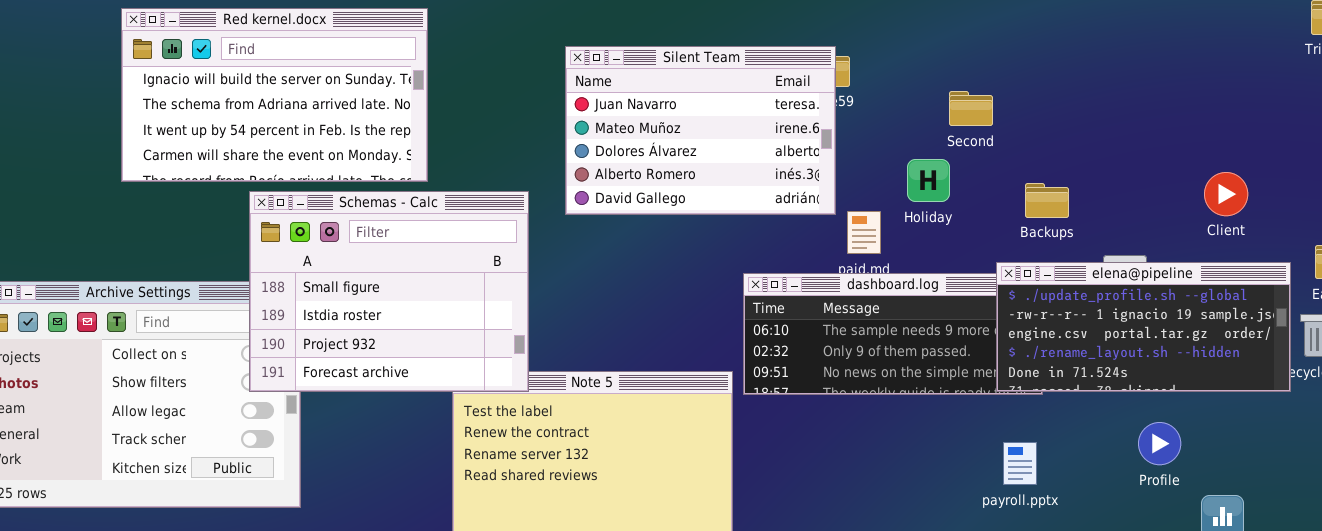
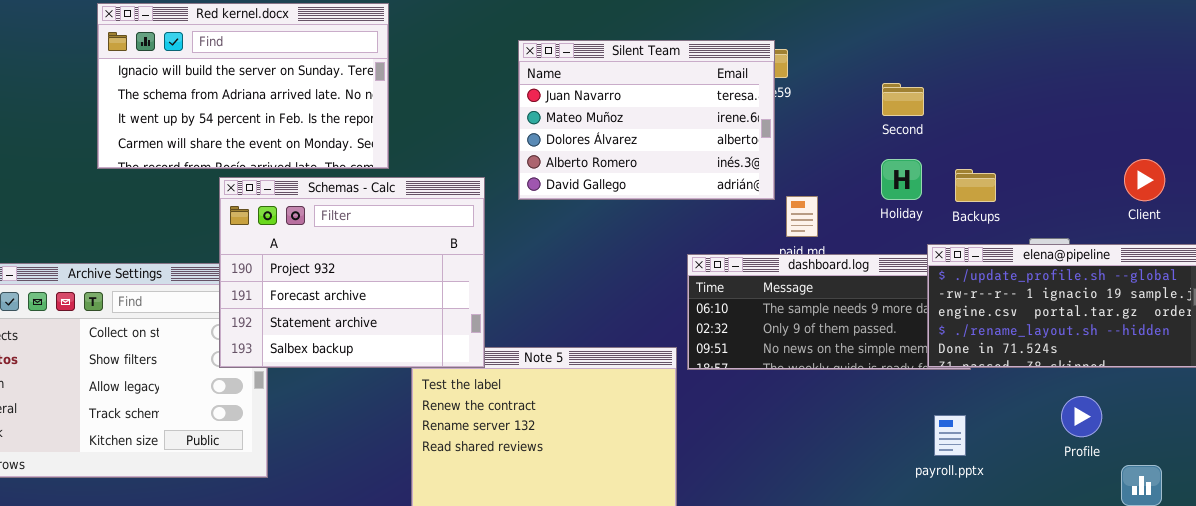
Holiday: [907,159,950,202] -> [881,159,922,200], moved
Schemas - Calc: [249,191,529,392] -> [219,177,485,368], scrolled down 2 rows

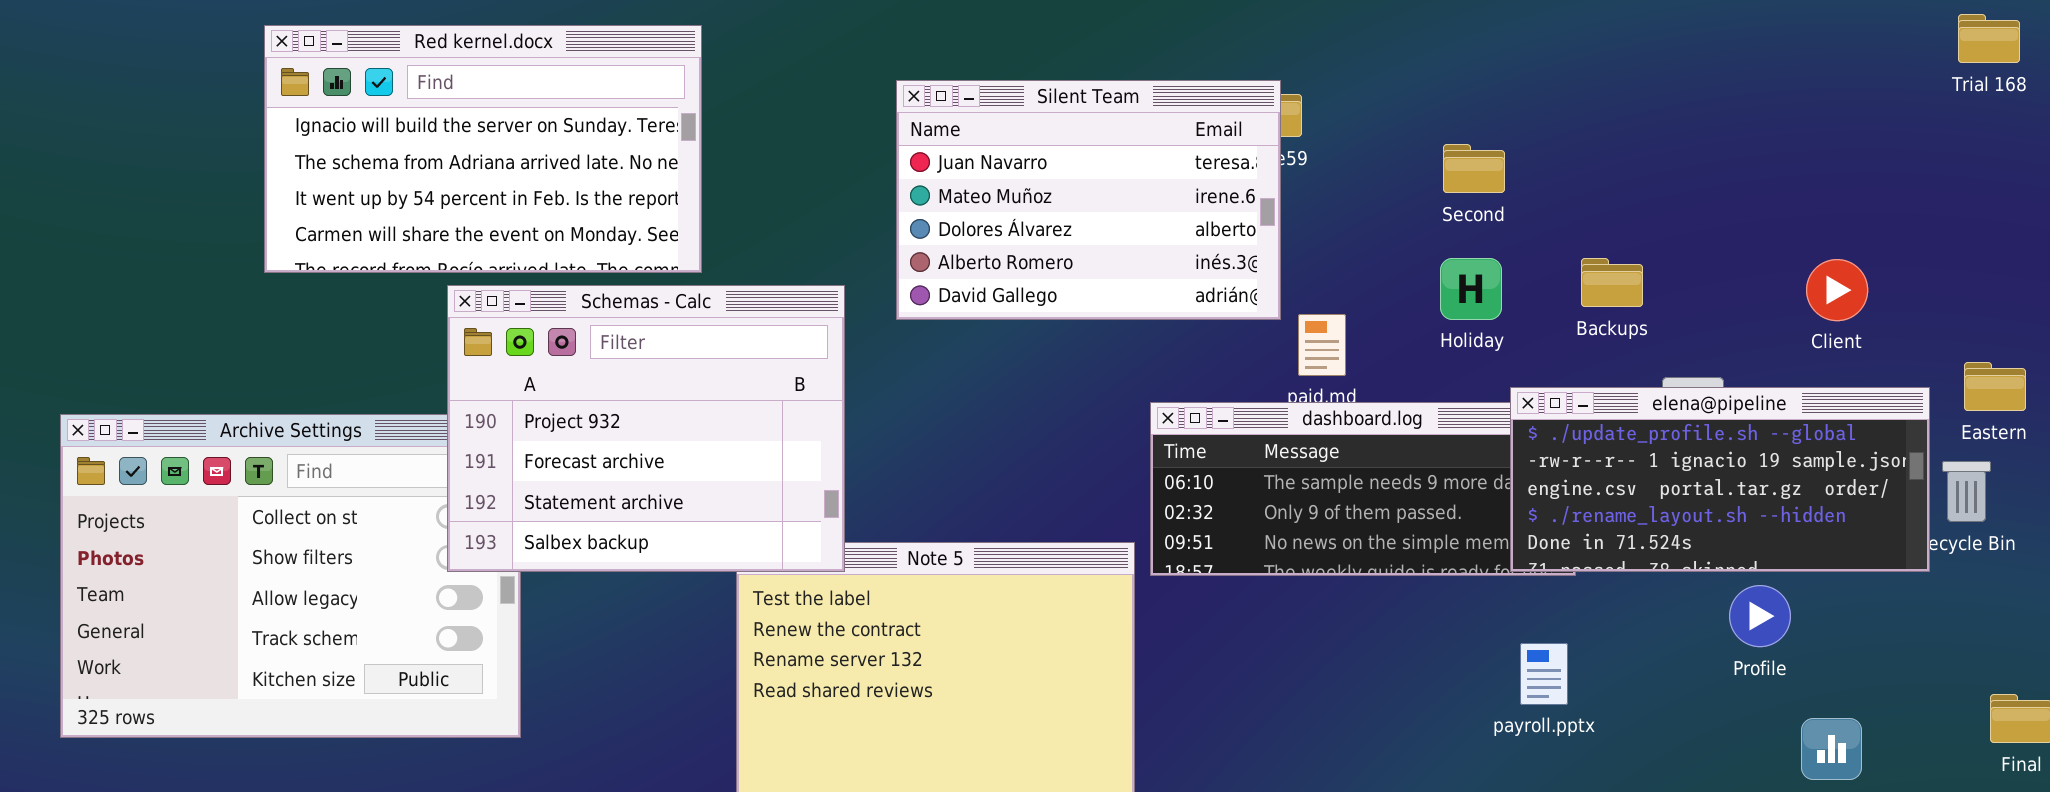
Backups: [955,169,996,202] -> [1581,258,1643,307], moved
Profile: [1061,396,1102,437] -> [1729,585,1791,647], moved

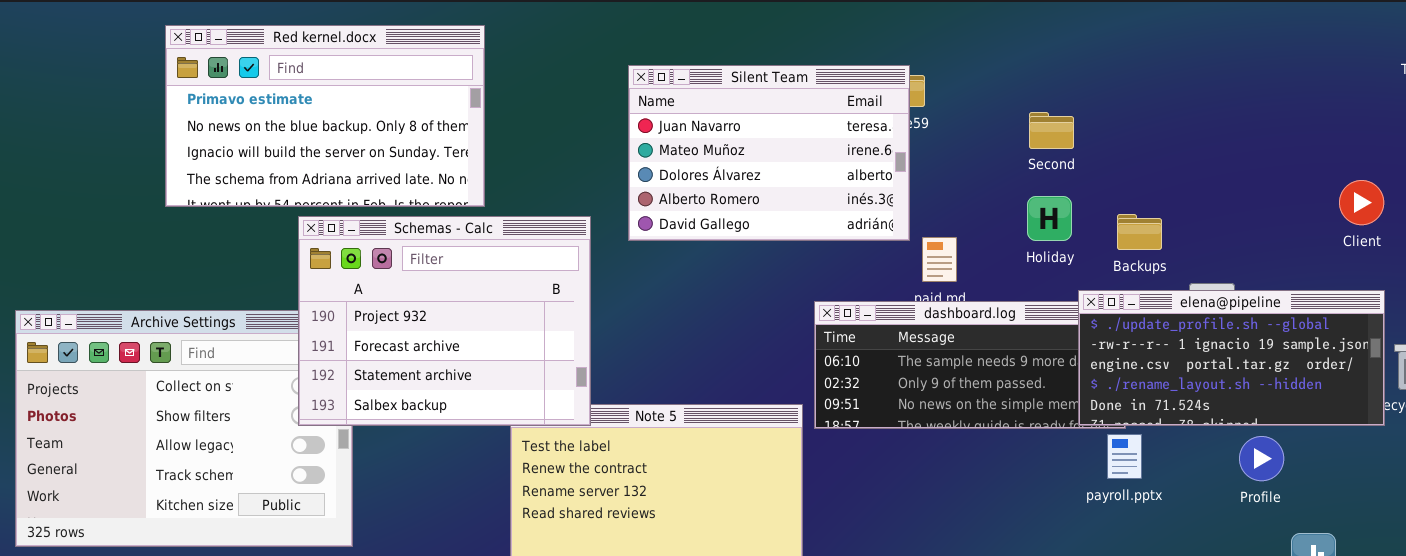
Red kernel.docx: [264,25,702,273] -> [165,25,485,207], scrolled up 2 rows
Backups: [1581,258,1643,307] -> [1117,214,1162,250], moved
Client: [1806,259,1868,321] -> [1339,180,1384,225], moved
payroll.pptx: [1520,643,1568,705] -> [1107,434,1142,479], moved

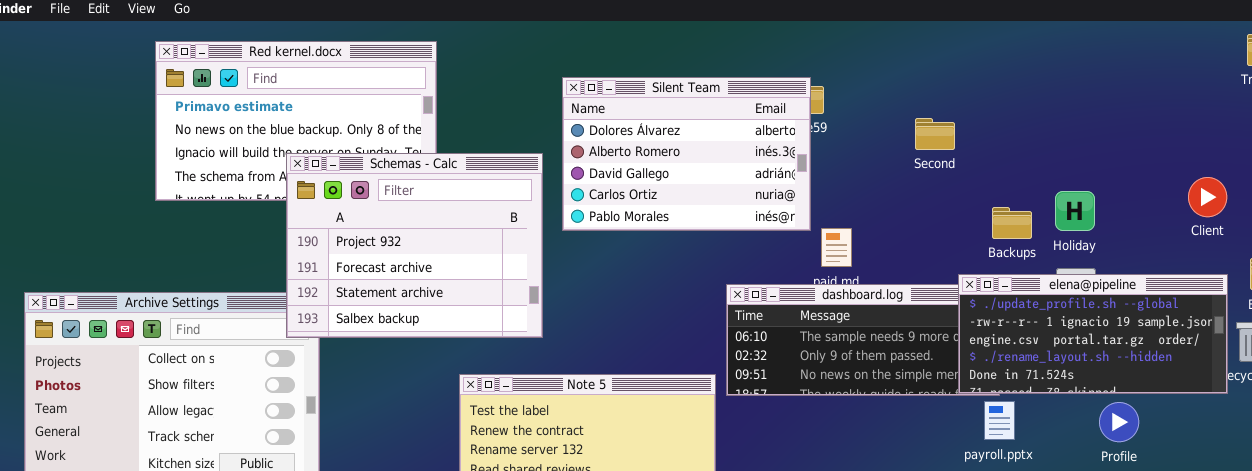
Silent Team: [628,65,910,241] -> [562,77,811,231], scrolled down 2 rows
Holiday: [1027,196,1072,241] -> [1055,191,1095,231], moved
Schemas - Calc: [298,216,591,426] -> [286,153,543,338], moved

